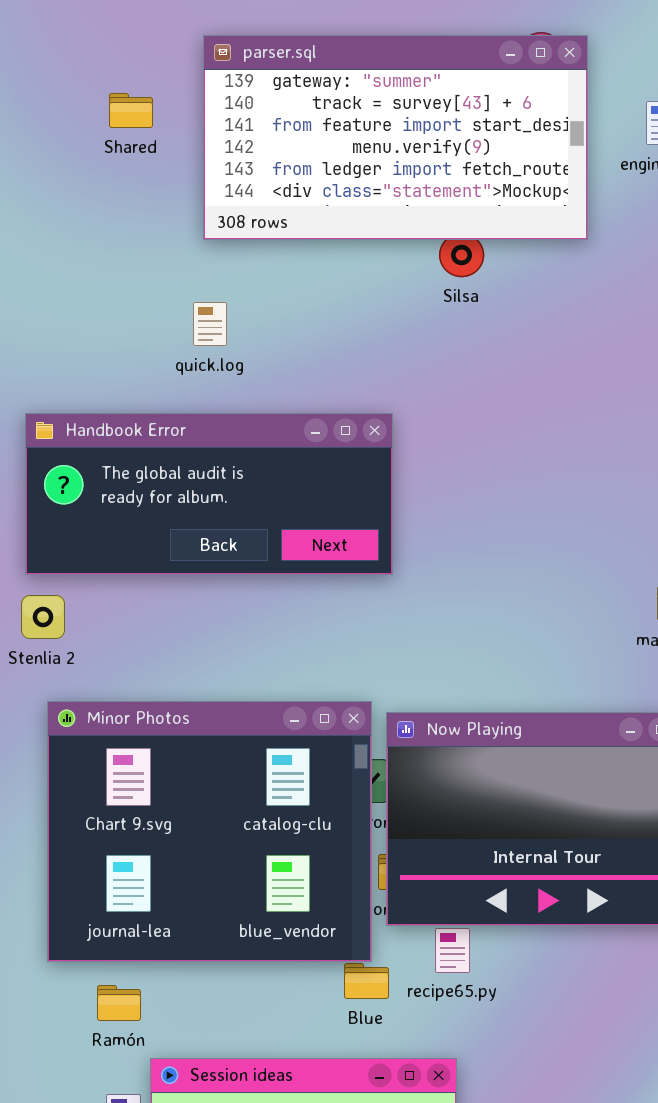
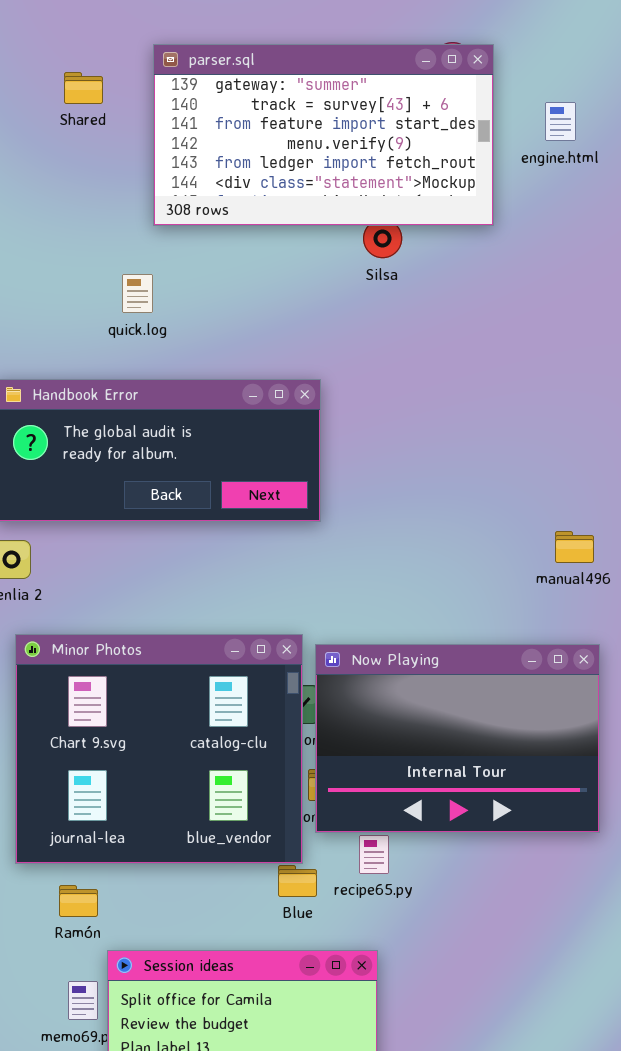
Shared: [109,93,153,128] -> [64,72,103,104], moved
quick.log: [193,302,227,346] -> [122,274,153,313], moved

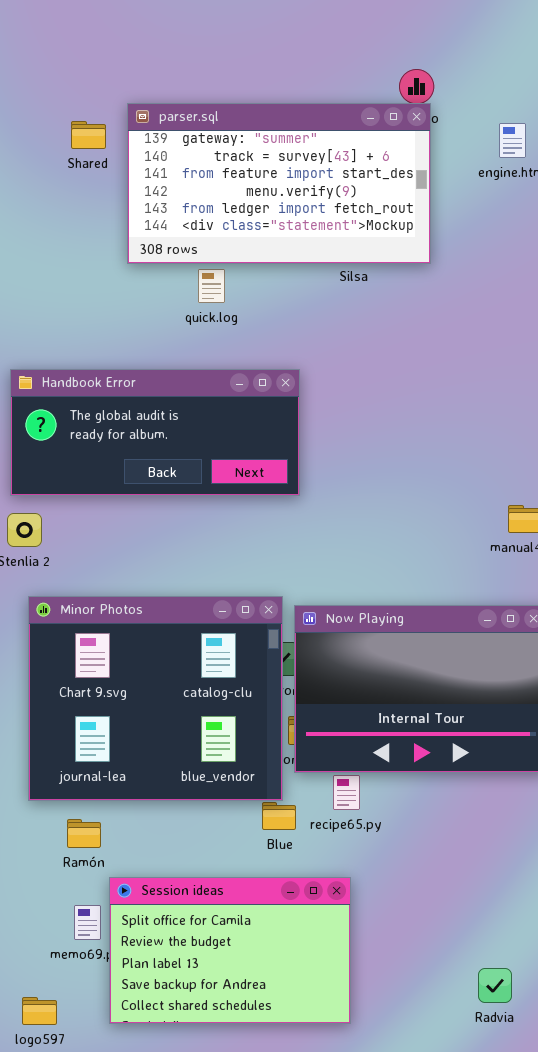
parser.sql: [153,44,494,226] -> [127,103,431,264], moved
Shared: [64,72,103,104] -> [71,121,106,149], moved
quick.log: [122,274,153,313] -> [198,269,225,303], moved

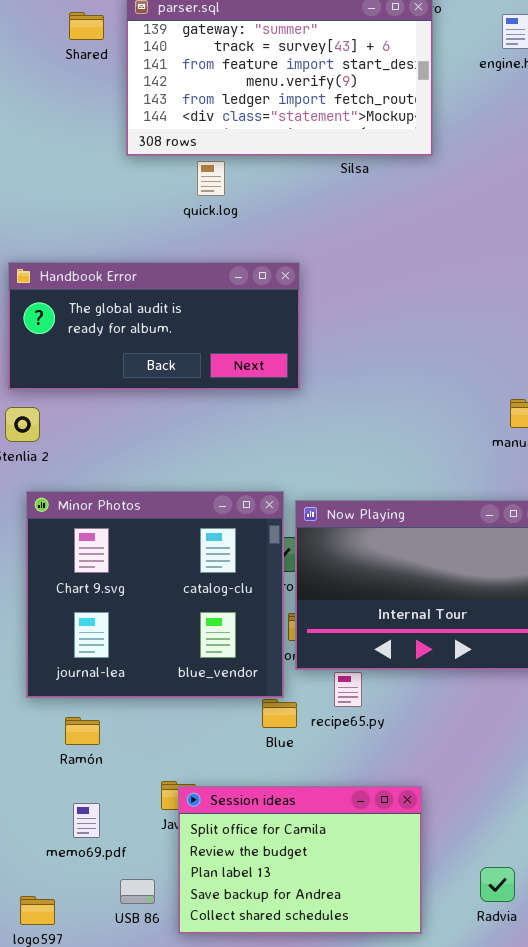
Session ideas: [109,877,351,1024] -> [178,786,422,934], moved

